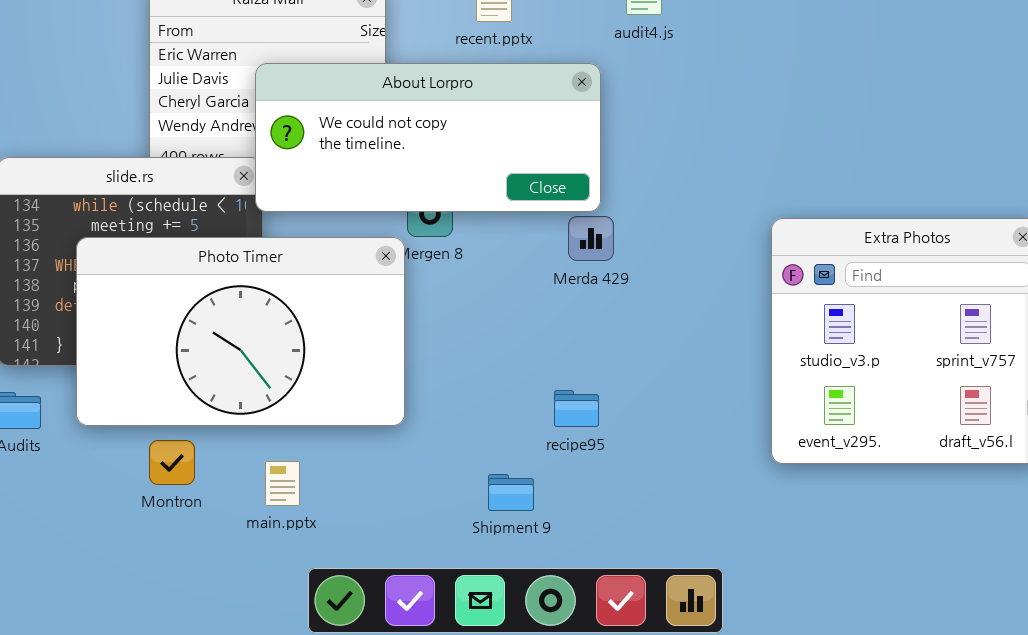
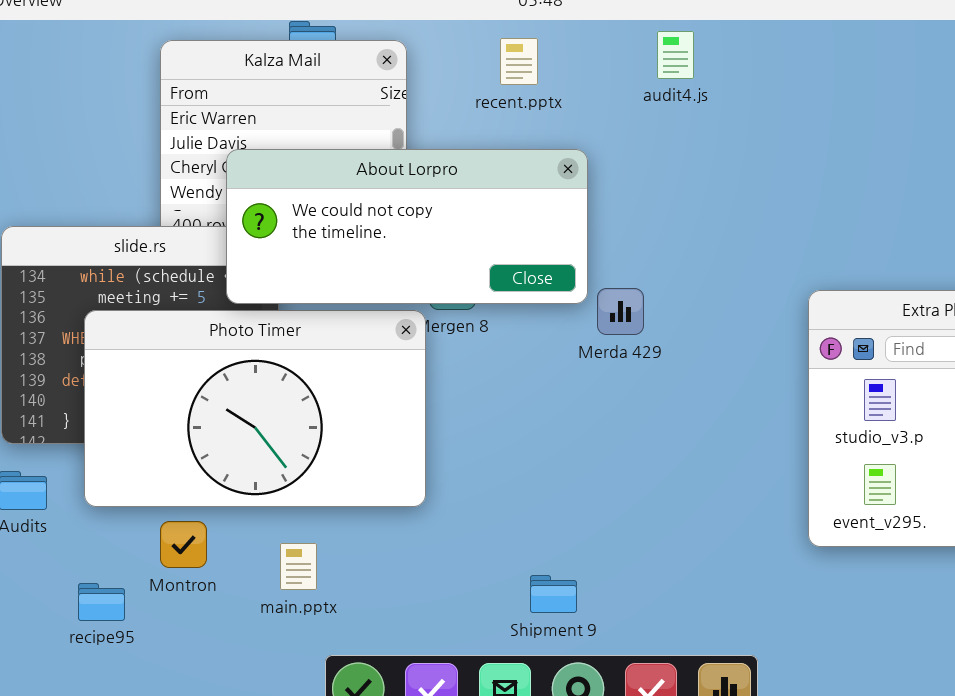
About Lorpro: [255,63,601,212] -> [226,149,588,304], moved
recipe95: [554,390,599,427] -> [78,583,125,621], moved
Shipment 9: [488,474,534,511] -> [530,575,577,613], moved

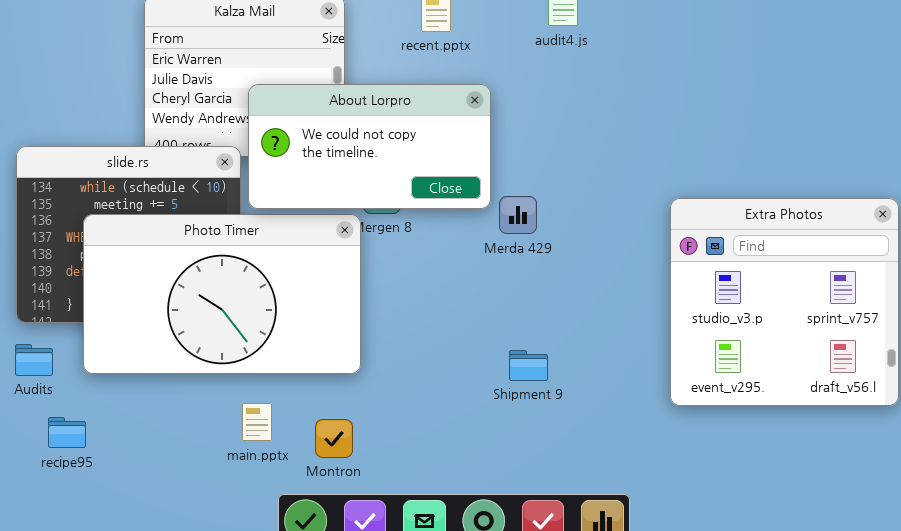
About Lorpro: [226,149,588,304] -> [248,84,491,209], resized
Montron: [160,521,207,568] -> [315,419,353,458], moved
Shipment 9: [530,575,577,613] -> [509,350,548,381], moved
recipe95: [78,583,125,621] -> [48,417,86,448], moved

